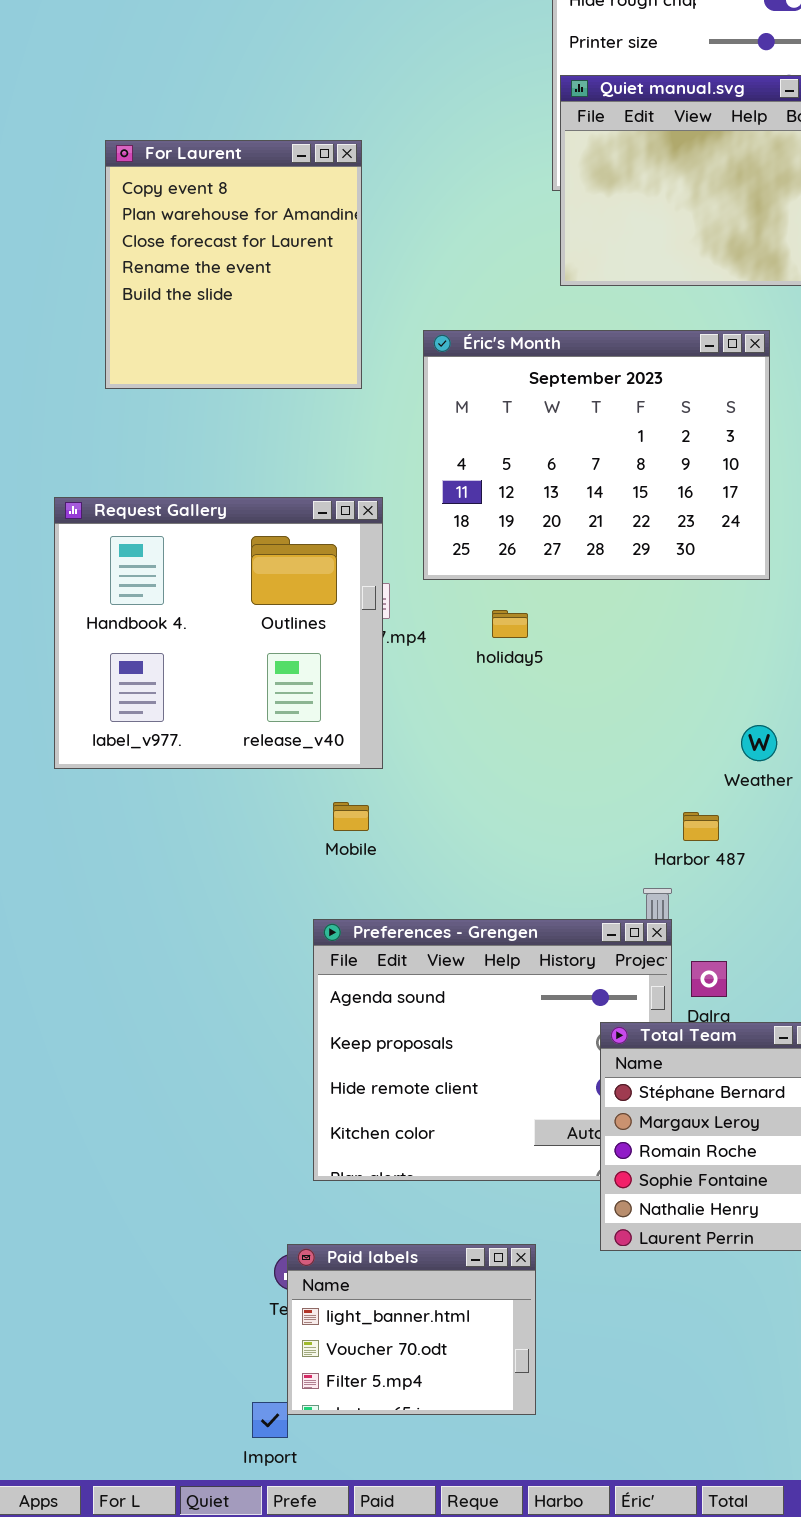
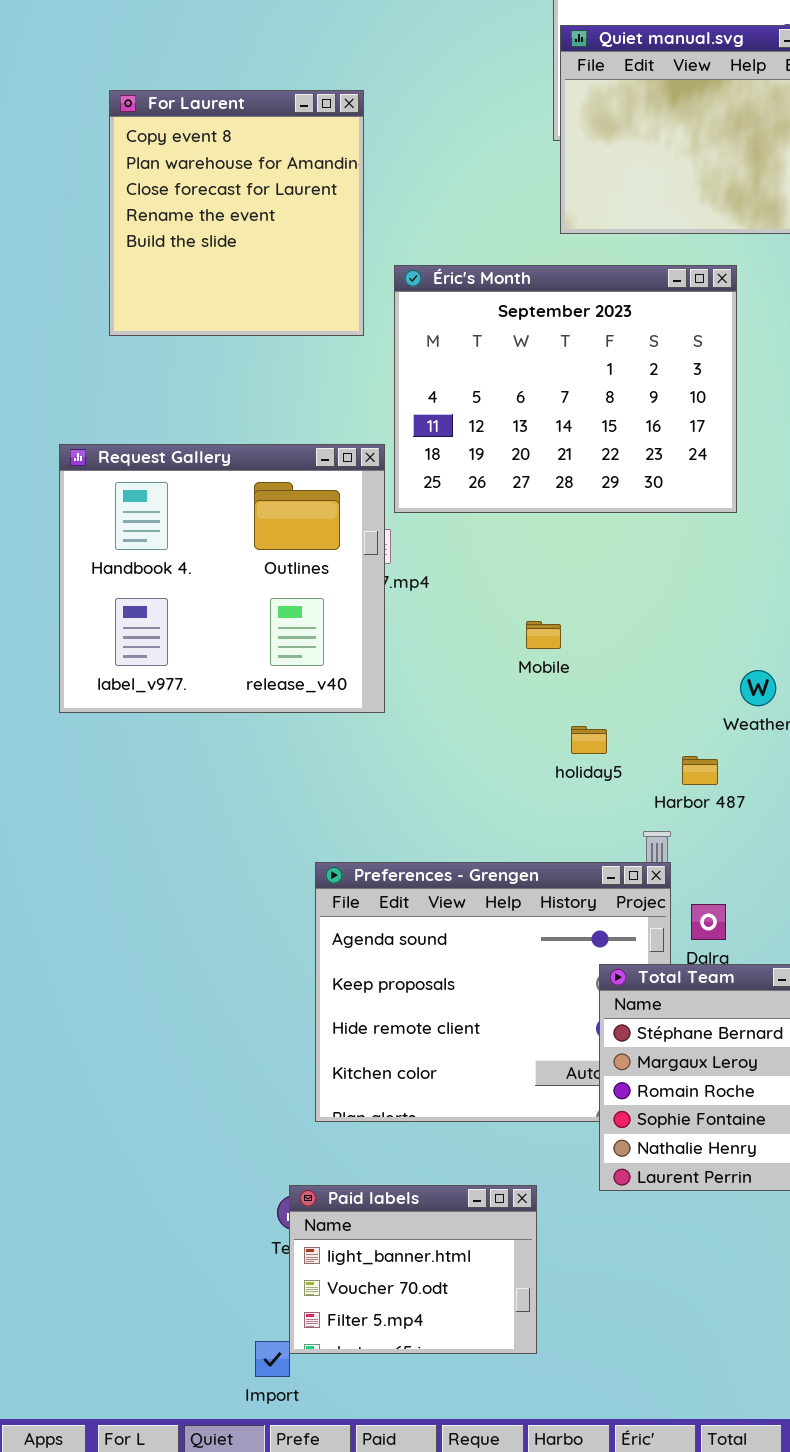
Éric's Month: [423,330,770,580] -> [394,265,737,513], moved
holiday5: [492,610,528,638] -> [571,726,607,754], moved
Mobile: [333,802,369,831] -> [526,621,561,649], moved

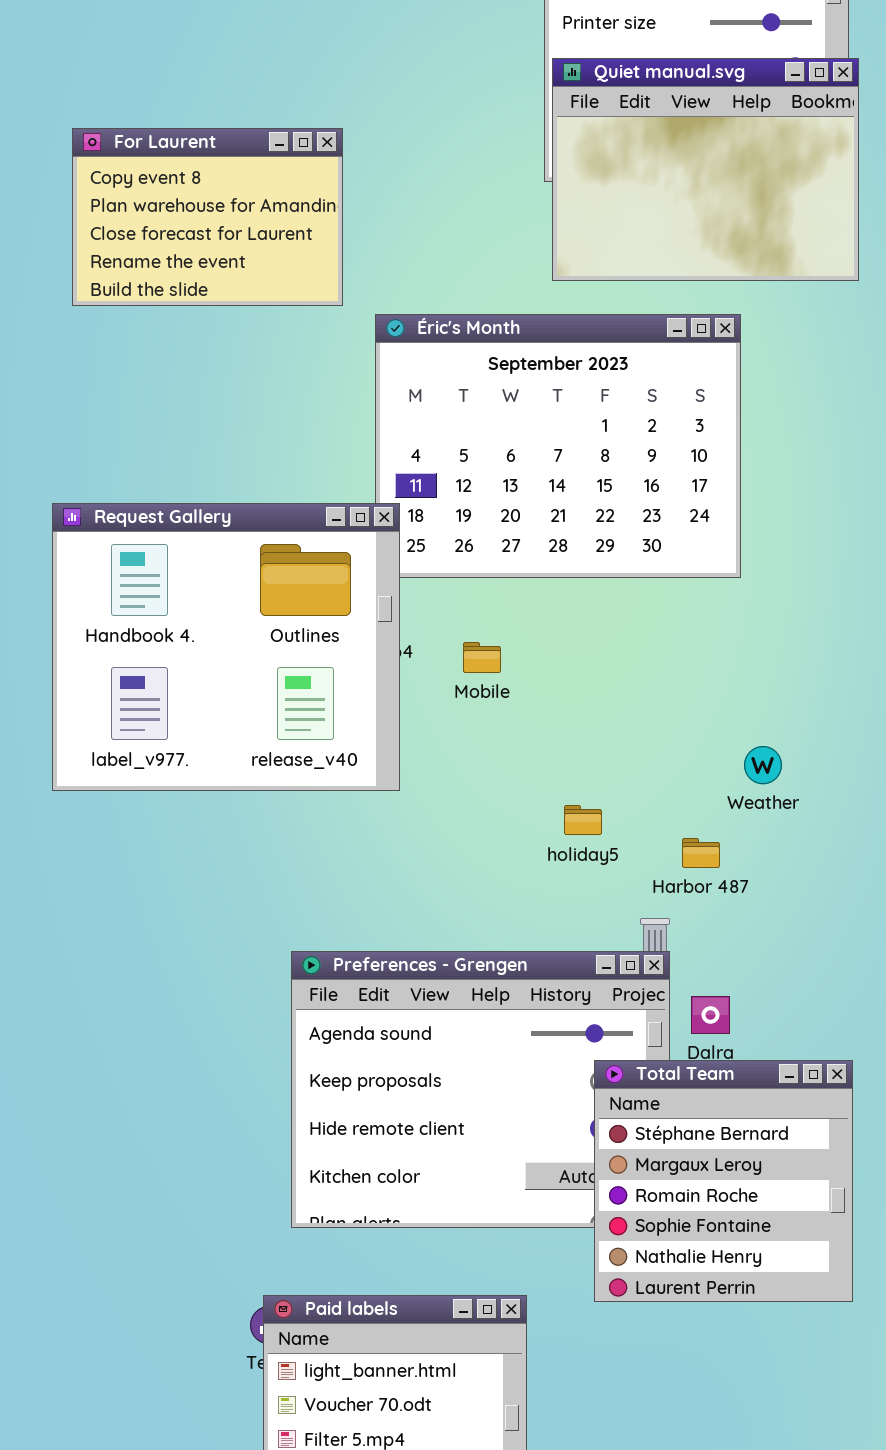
For Laurent: [109,90,364,336] -> [72,128,343,306], resized
Request Gallery: [59,444,385,713] -> [52,503,400,791], moved
Mobile: [526,621,561,649] -> [463,642,501,673], moved

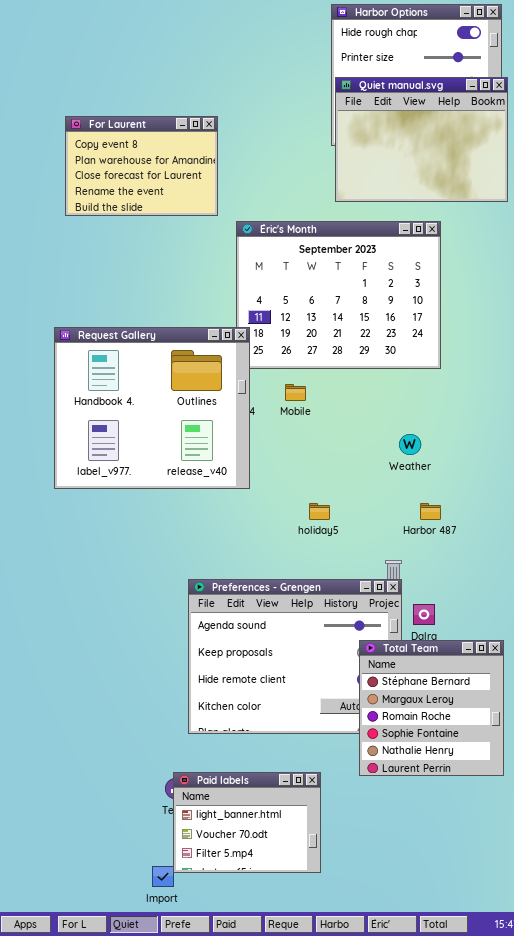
Mobile: [463,642,501,673] -> [285,384,306,401], moved
Weather: [744,746,782,784] -> [399,434,421,455], moved
holiday5: [564,805,602,835] -> [309,503,330,520], moved
Harbor 487: [682,838,720,868] -> [420,503,441,520], moved

